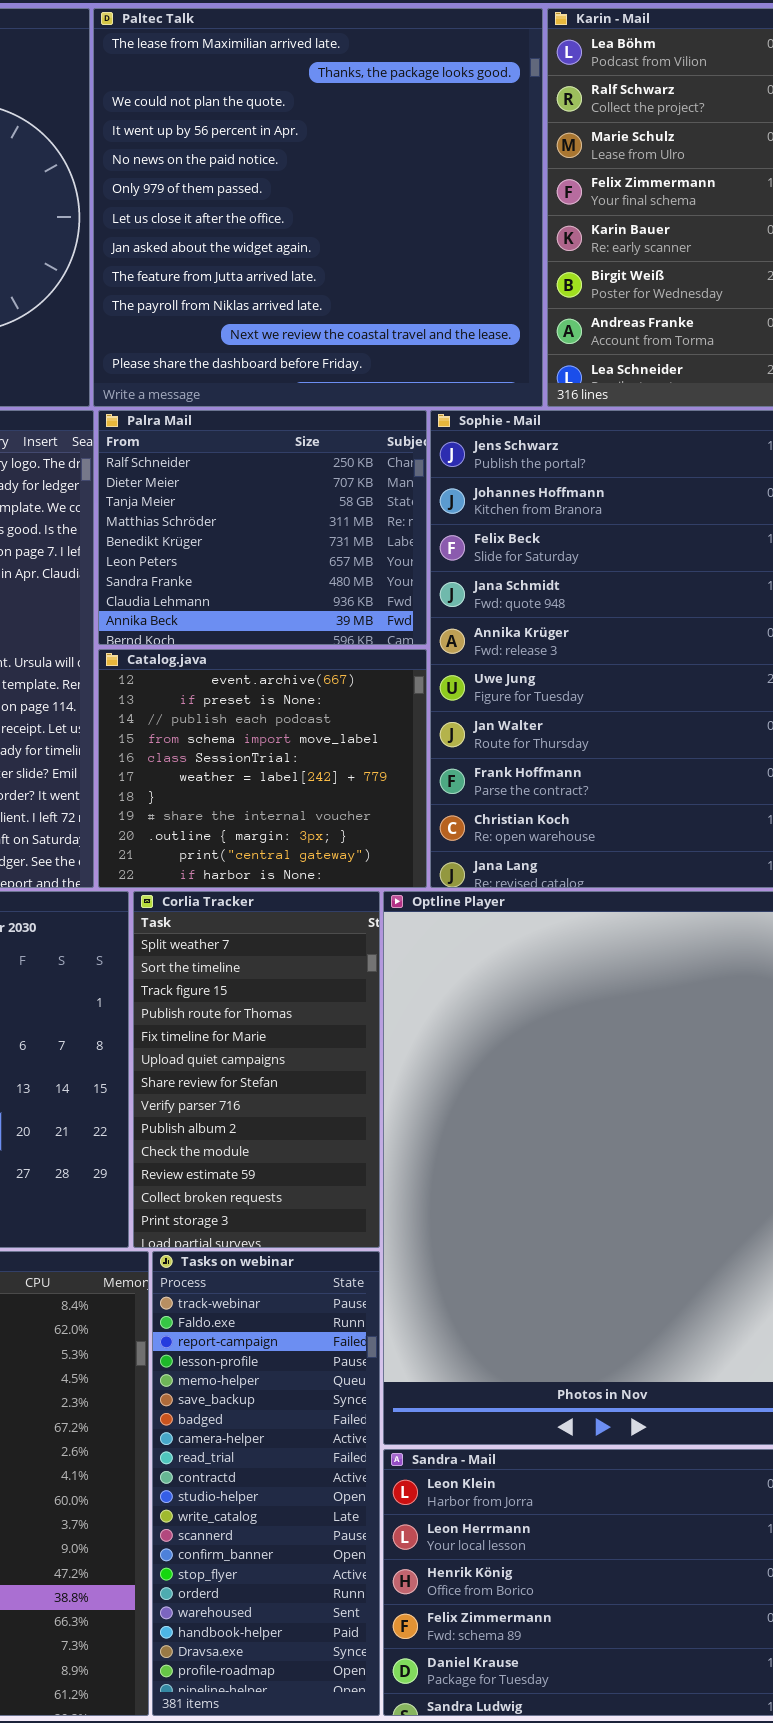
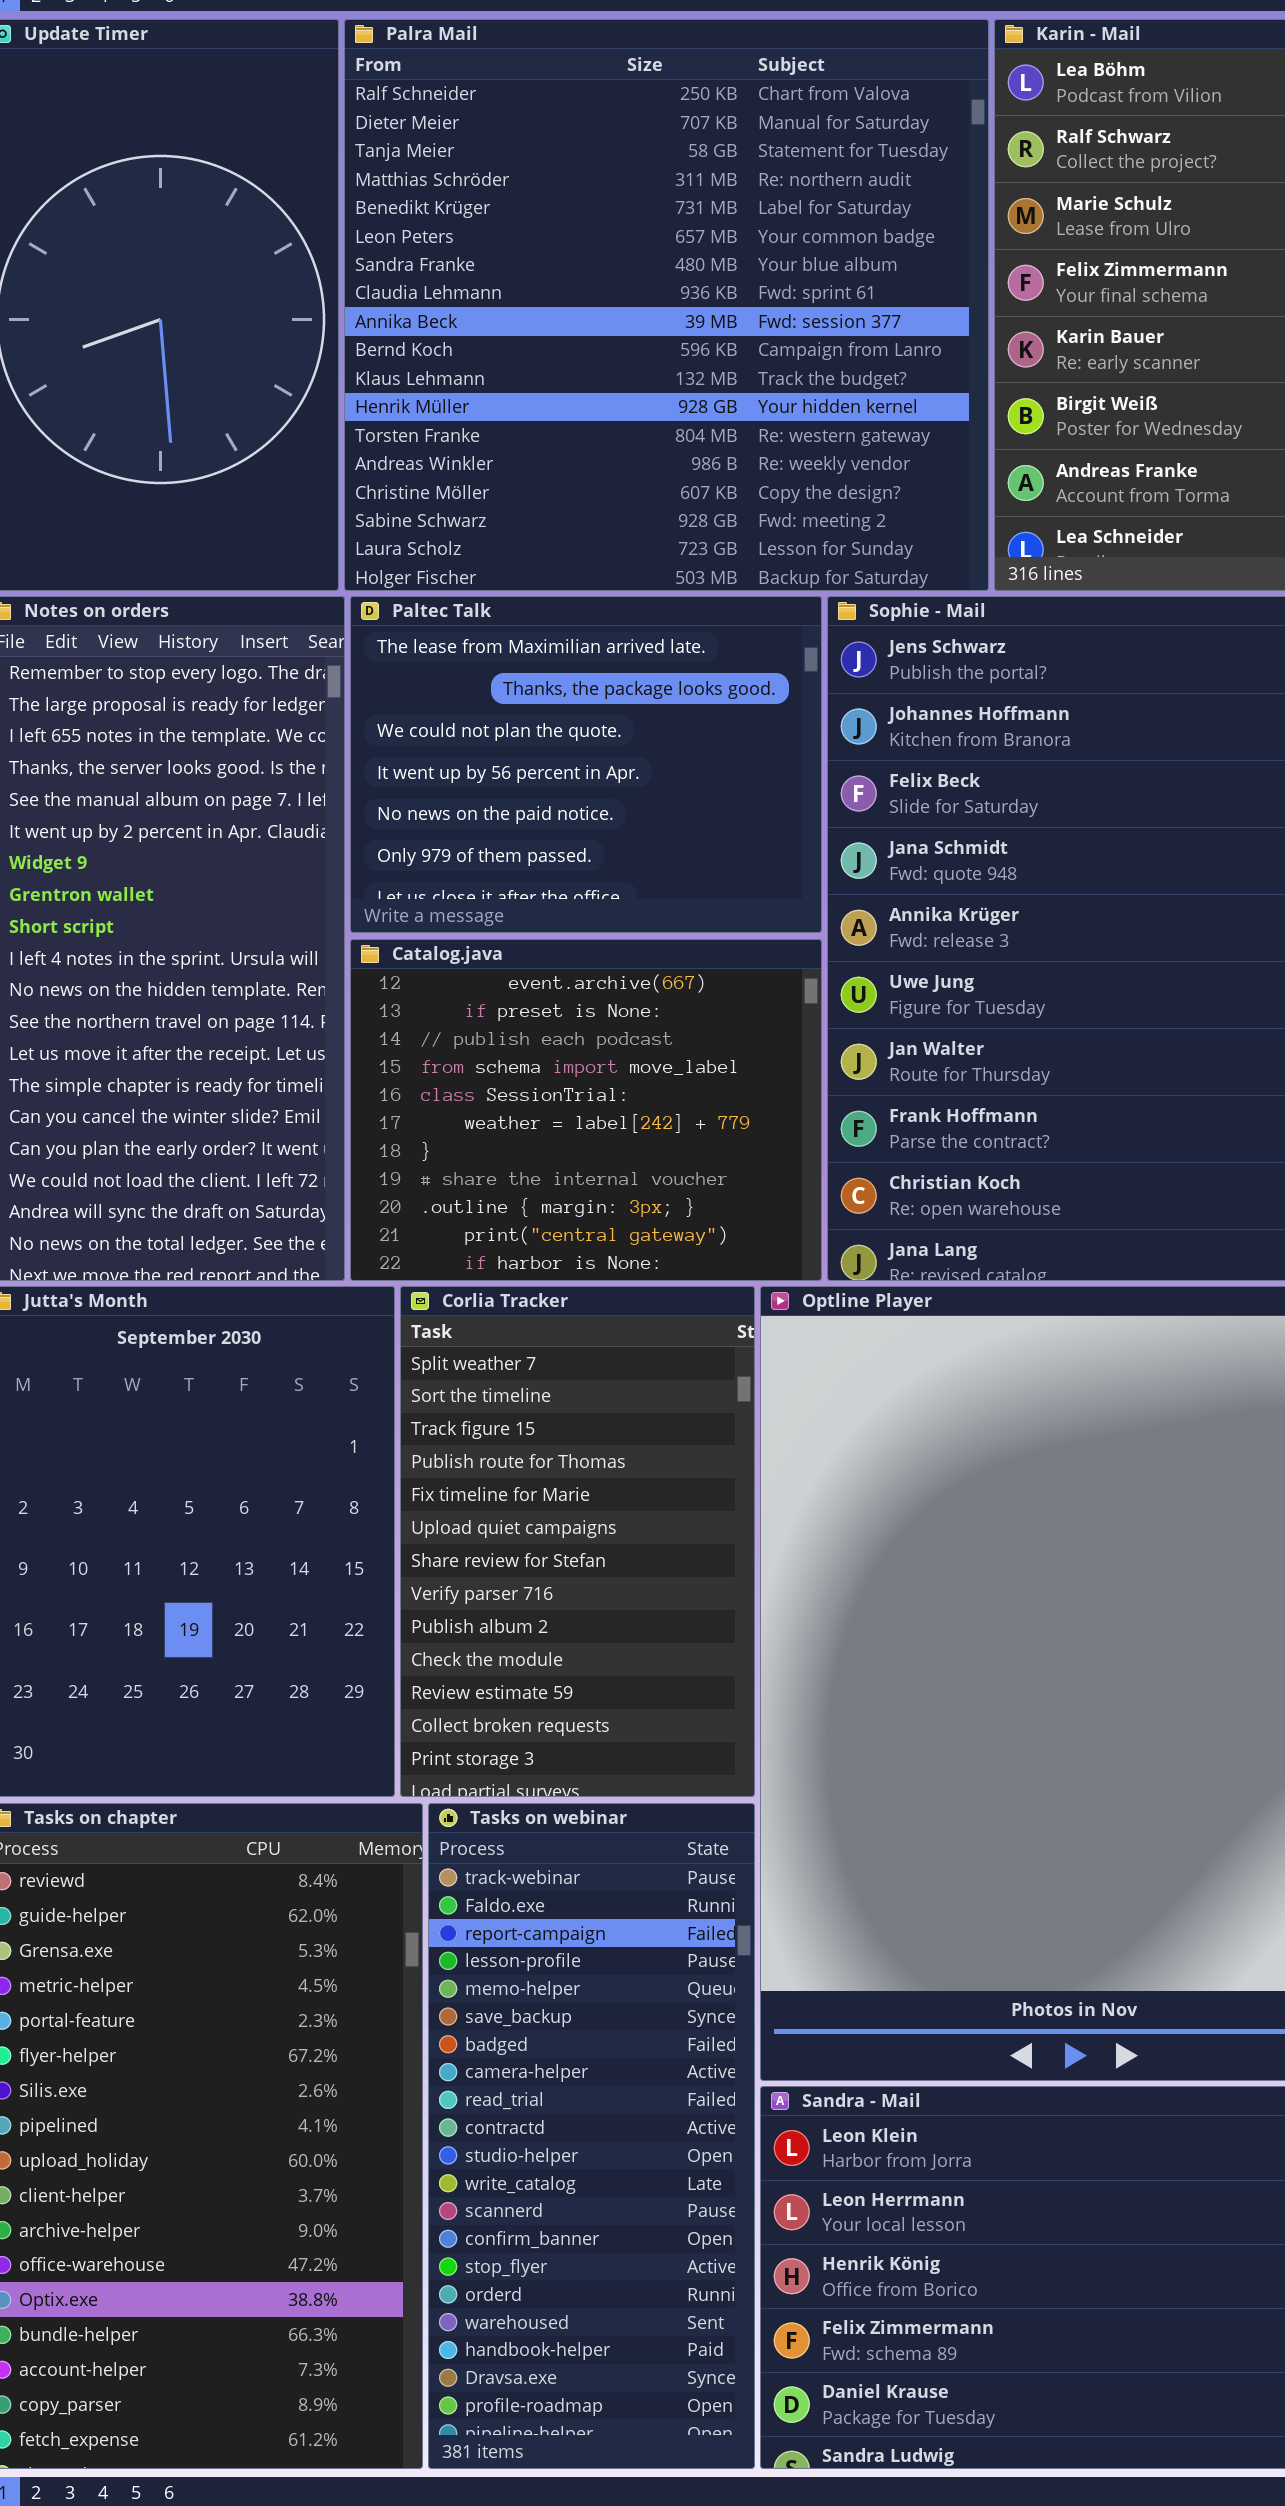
Paltec Talk: [93,8,543,407] -> [350,596,822,933], moved, resized
Palra Mail: [98,410,427,645] -> [344,19,989,591], moved, resized

